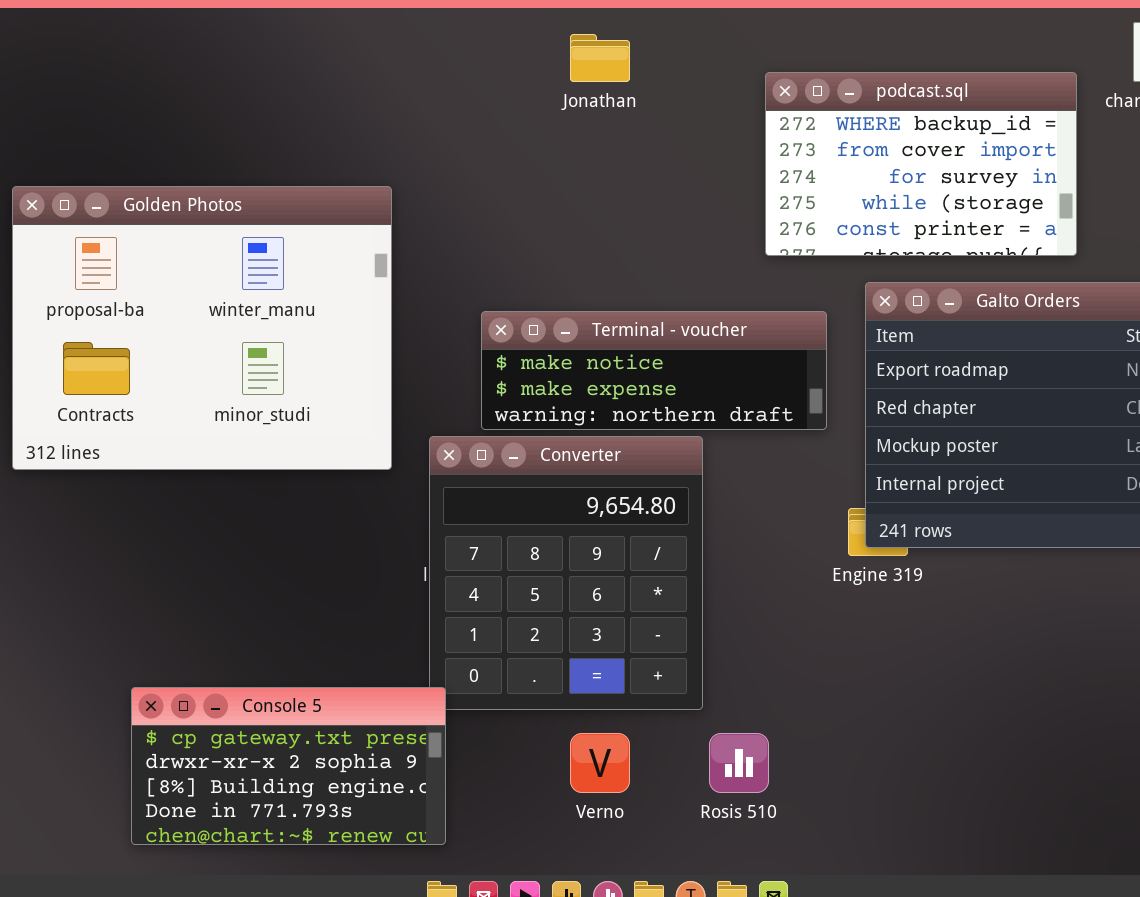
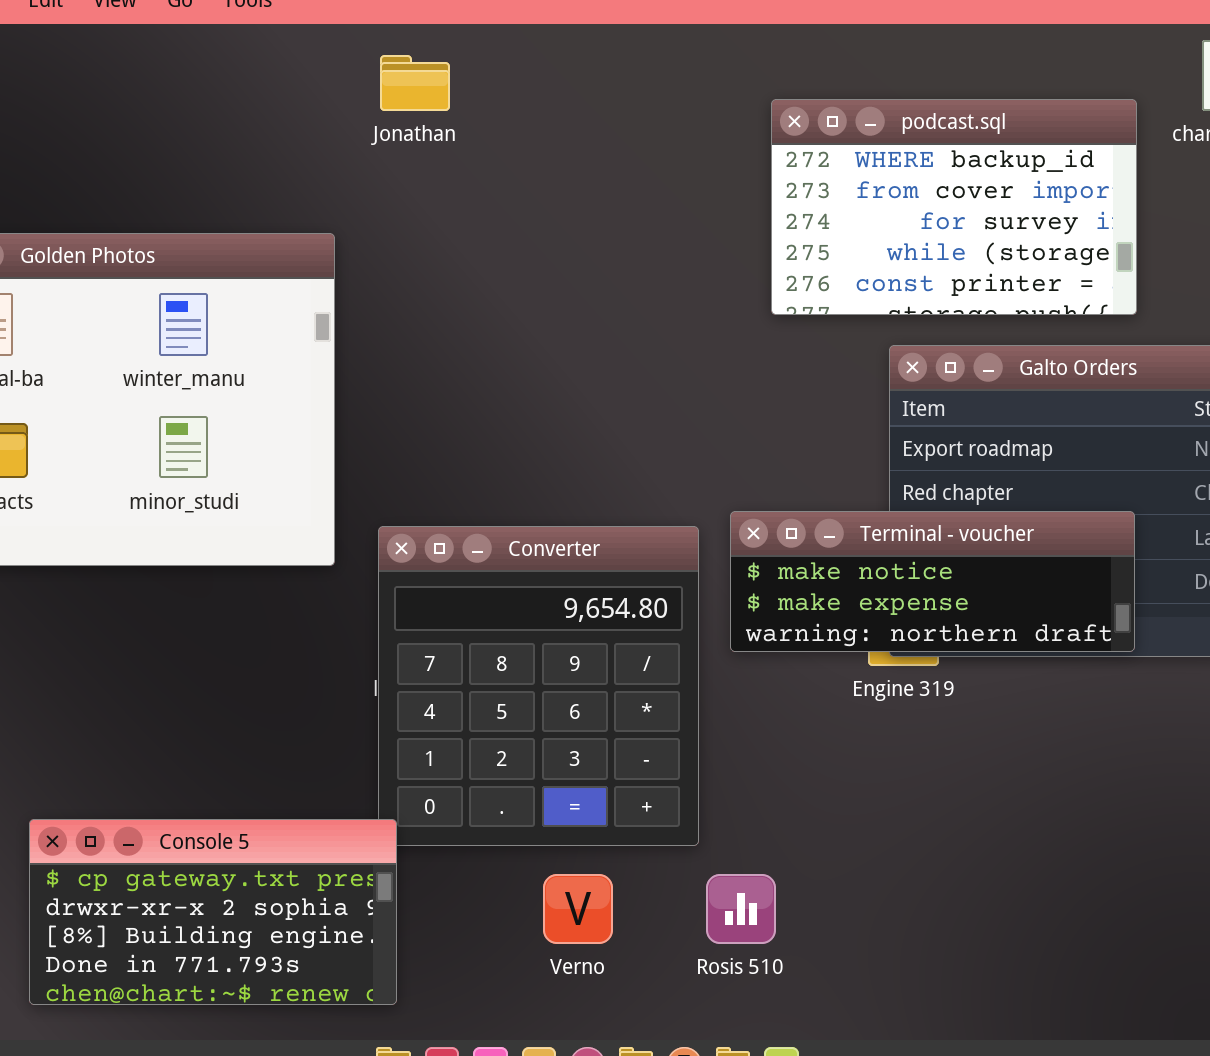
Jonathan: [570,34,630,82] -> [380,55,450,111], moved
Terminal - voucher: [481,311,827,430] -> [730,511,1135,652], moved

